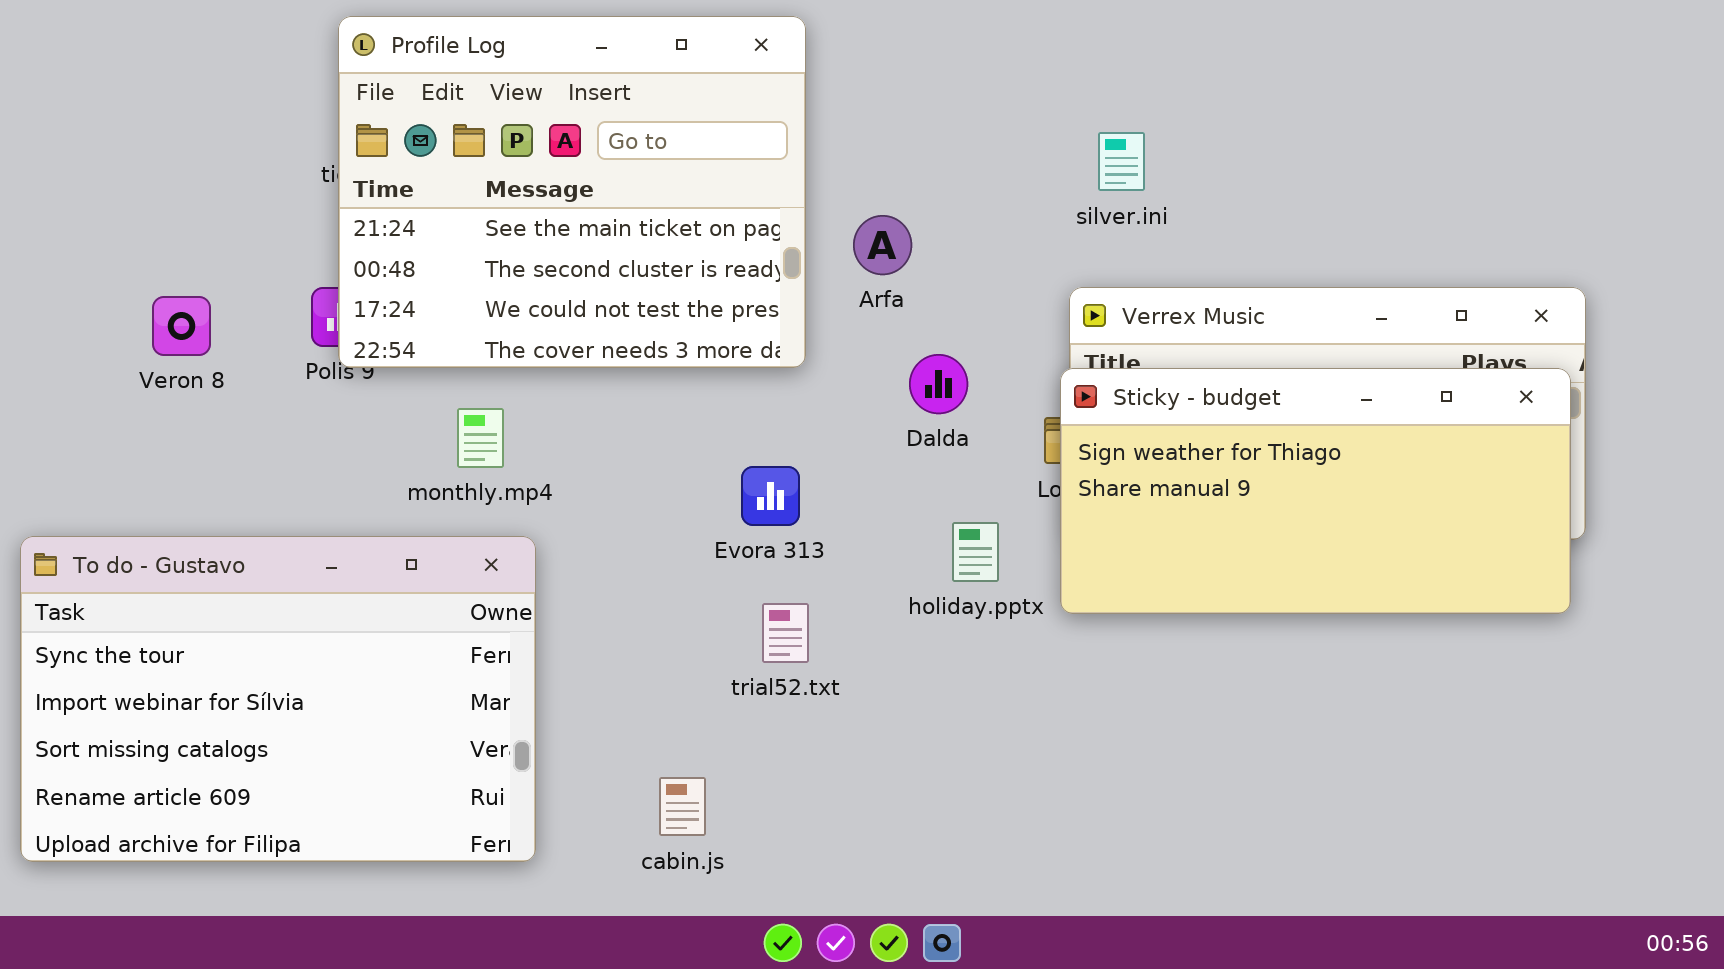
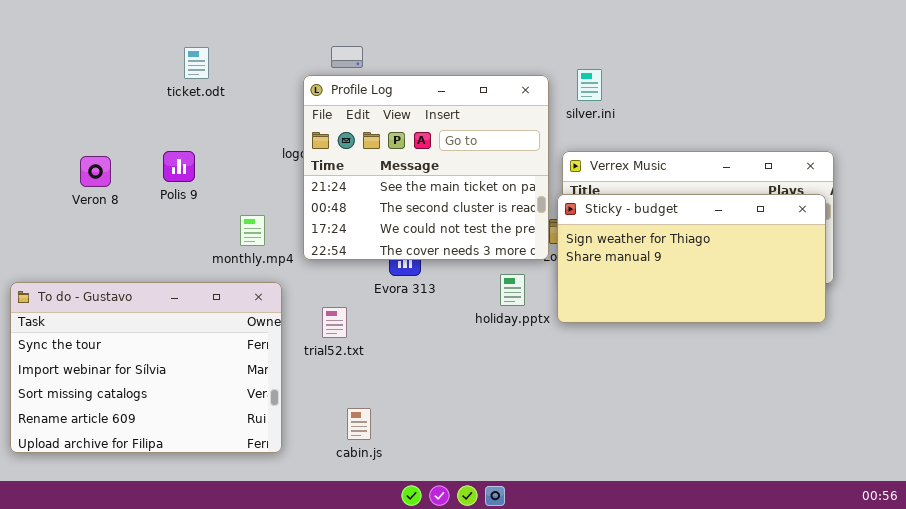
Profile Log: [338,16,806,368] -> [303,75,549,260], moved
trial52.txt: [762,603,809,663] -> [322,307,347,338], moved

